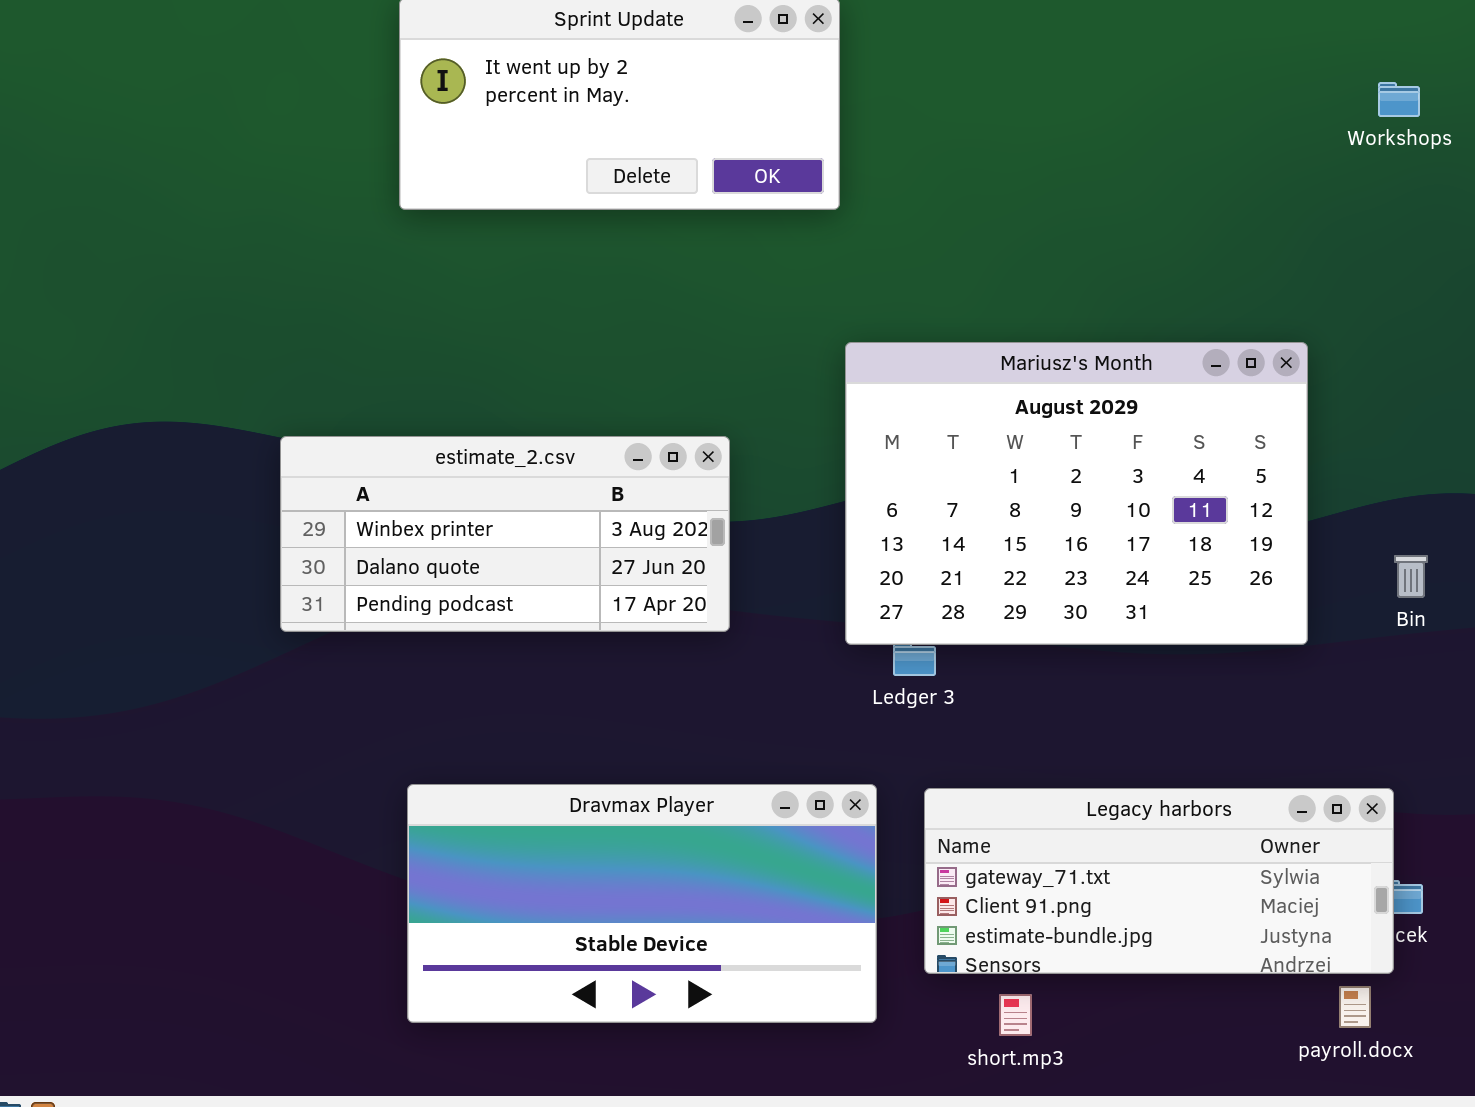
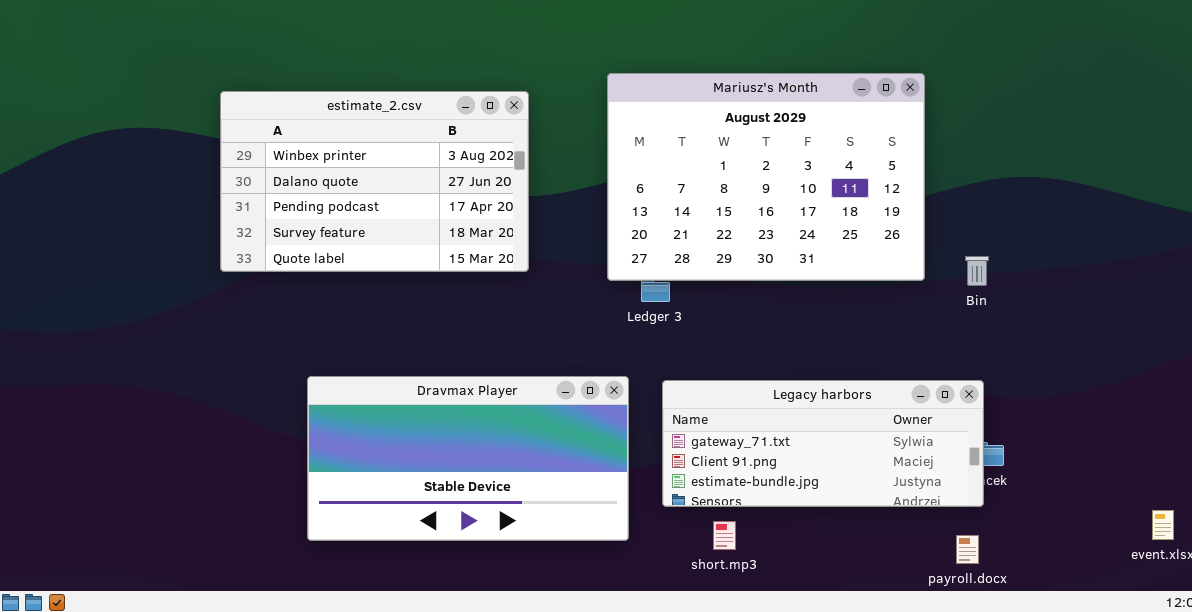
estimate_2.csv: [280,436,730,632] -> [220,91,529,272], resized
Bin: [1394,555,1428,598] -> [965,256,989,286], moved
payroll.docx: [1339,986,1371,1028] -> [956,535,979,564], moved

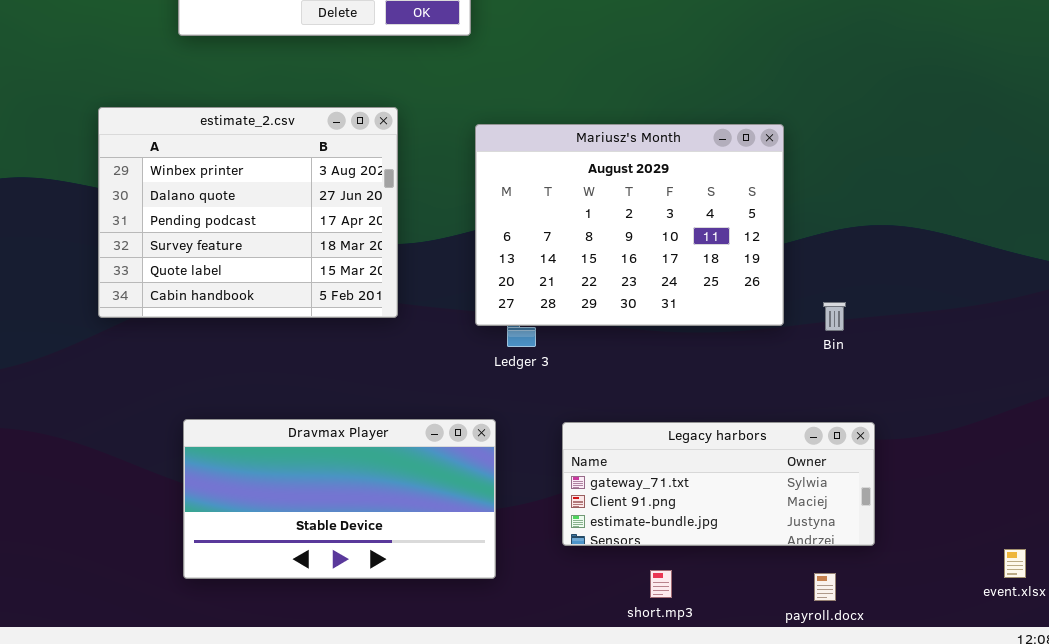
estimate_2.csv: [220,91,529,272] -> [98,107,398,318], resized
Legacy harbors: [662,380,984,507] -> [562,422,875,546], moved
short.mp3: [713,521,736,550] -> [650,570,672,598], moved

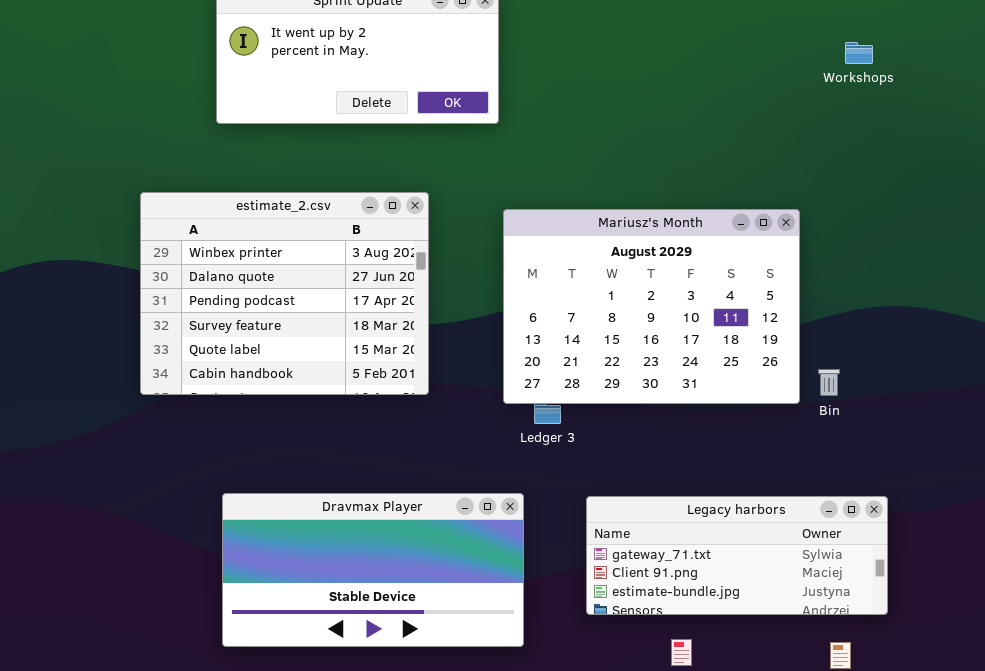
Bin: [823,302,846,331] -> [818,369,840,396], moved

